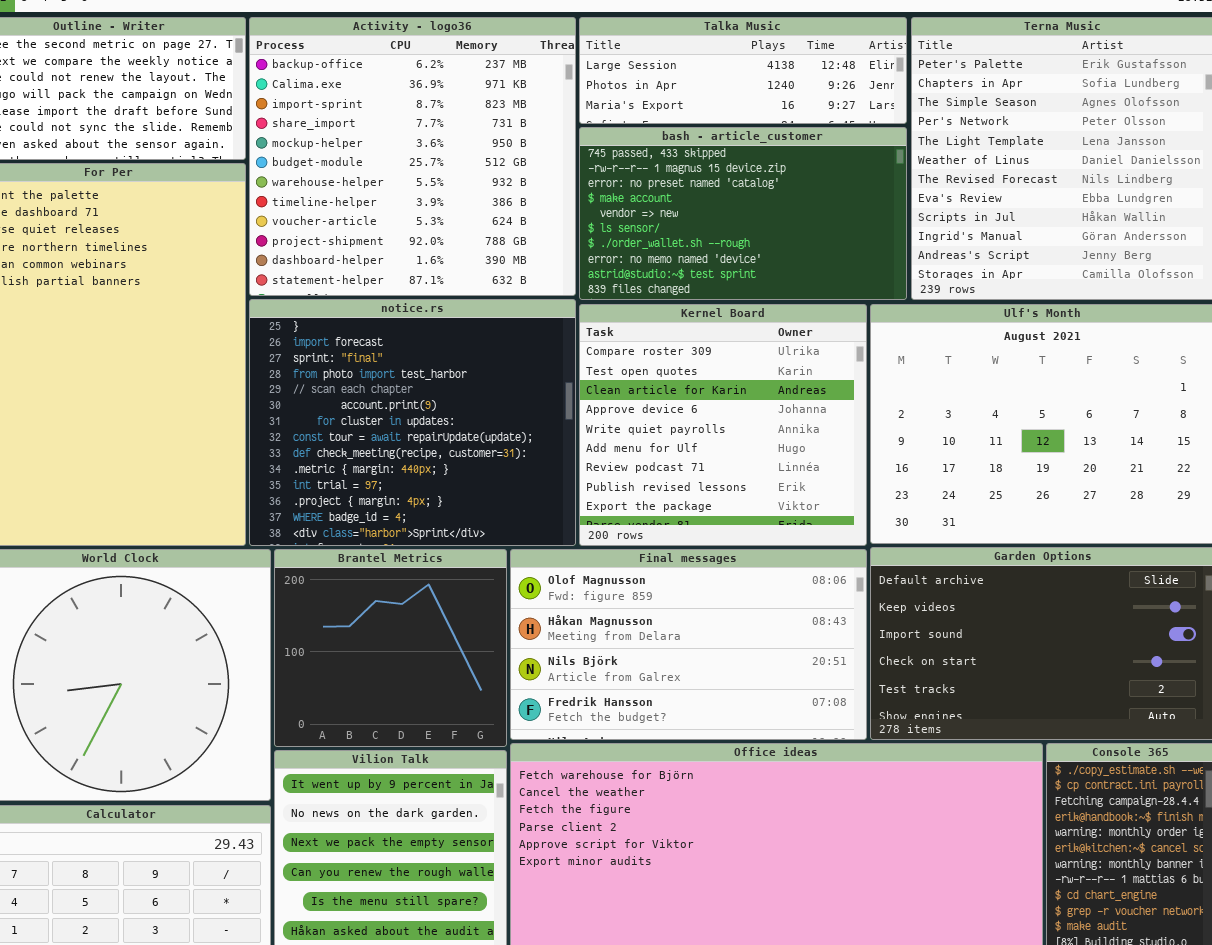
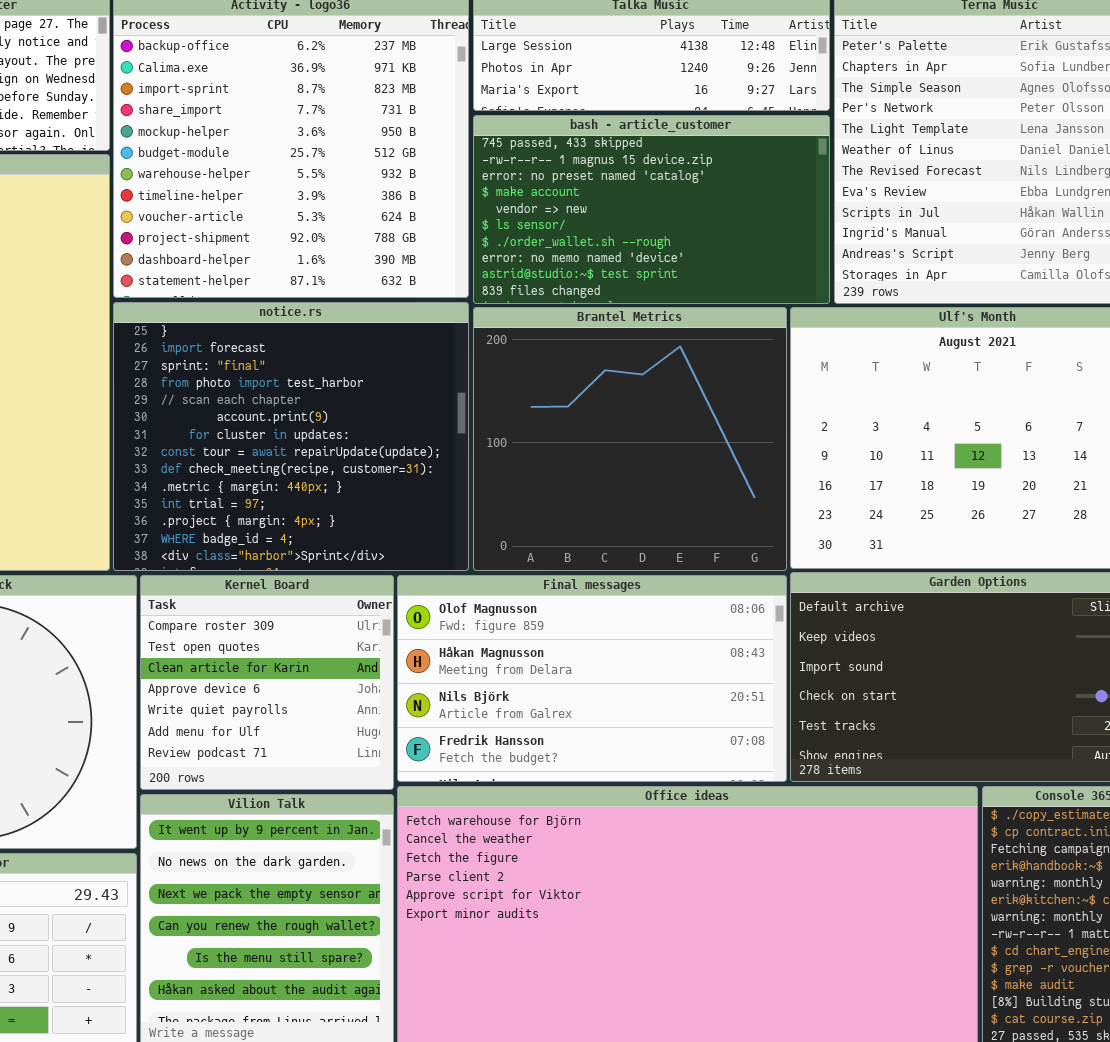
Kernel Board: [579,304,867,546] -> [140,575,394,790], moved, resized
Brantel Metrics: [274,549,507,747] -> [473,307,787,571], moved, resized

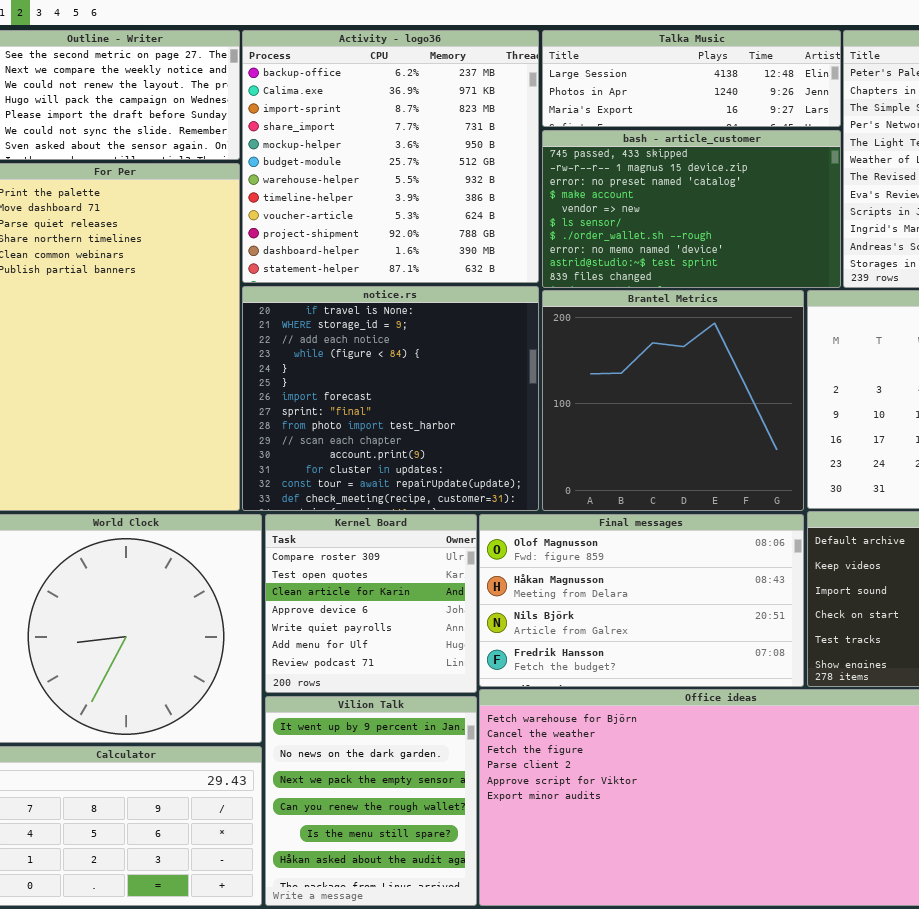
notice.rs: [113,302,469,571] -> [242,286,539,511], scrolled up 5 rows

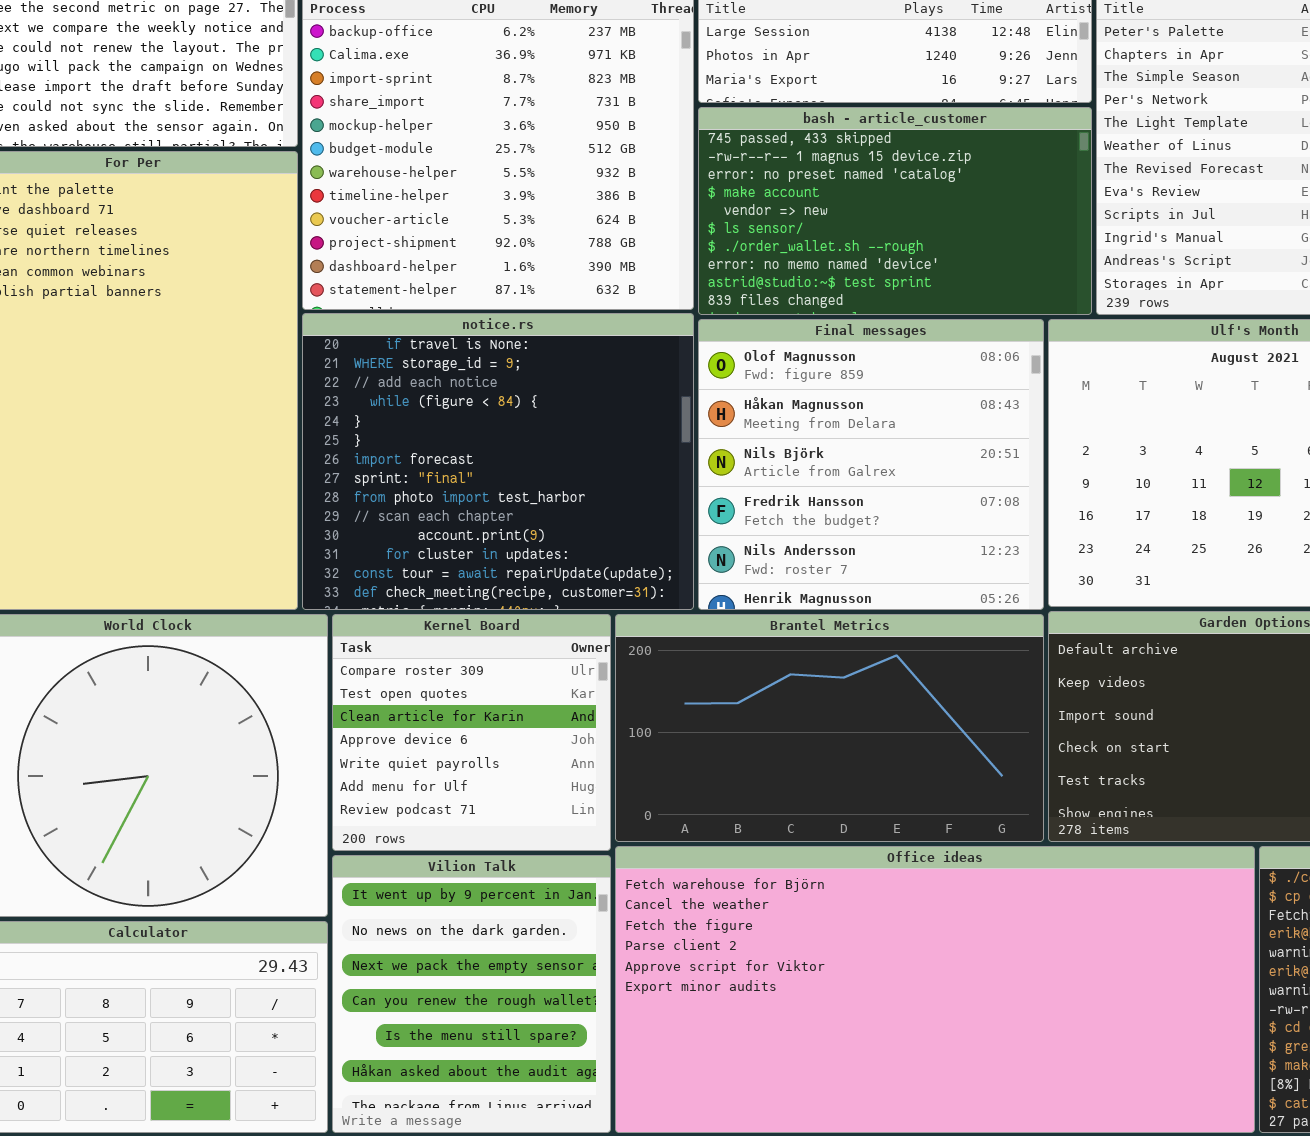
Brantel Metrics: [542,290,804,511] -> [615,614,1044,842], moved, resized
Final messages: [479,514,804,687] -> [698,319,1044,610], moved, resized

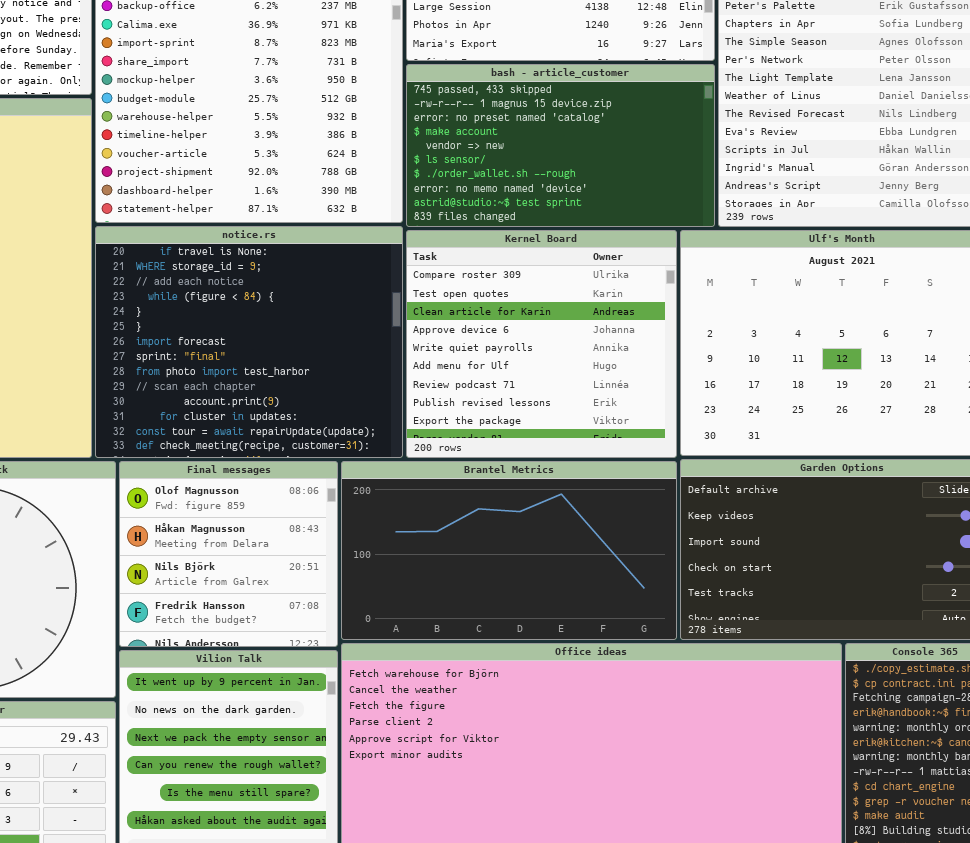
Final messages: [698,319,1044,610] -> [119,461,338,647], moved, resized
Kernel Board: [332,614,611,851] -> [406,230,677,458], moved, resized

